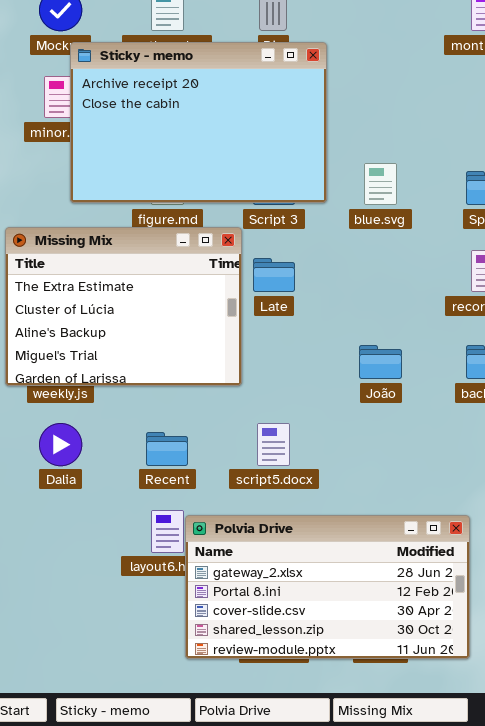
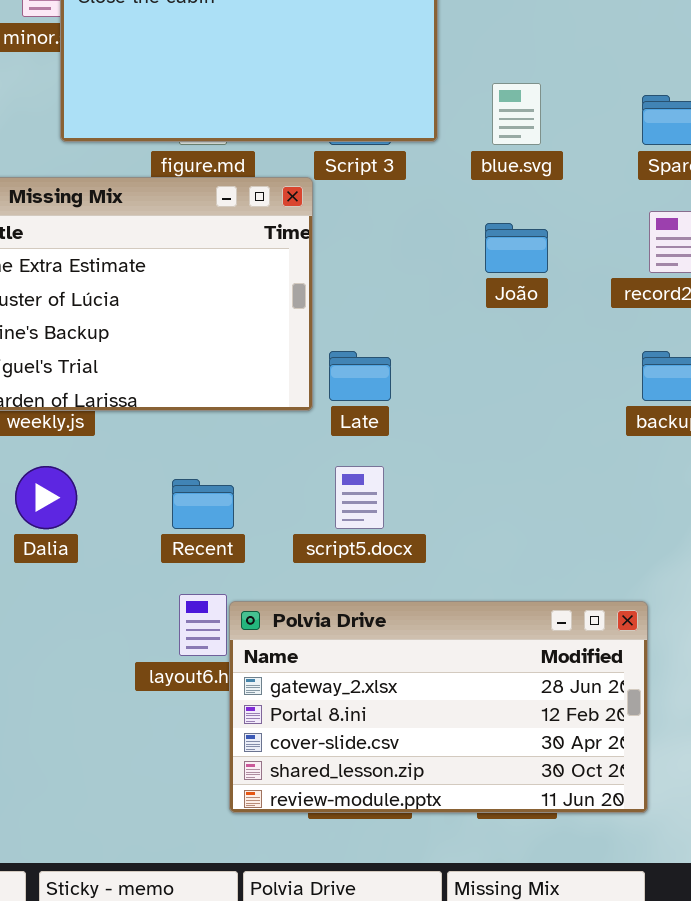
Late: [253,258,295,292] -> [329,351,391,401], moved
João: [359,345,402,379] -> [485,223,548,273], moved

